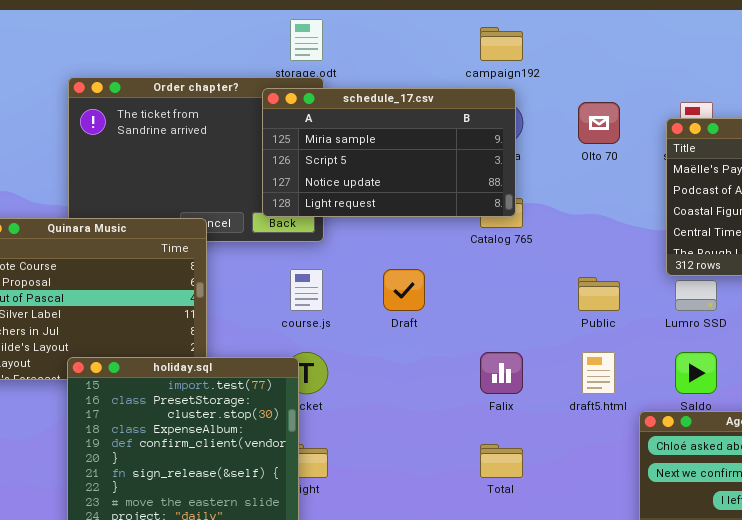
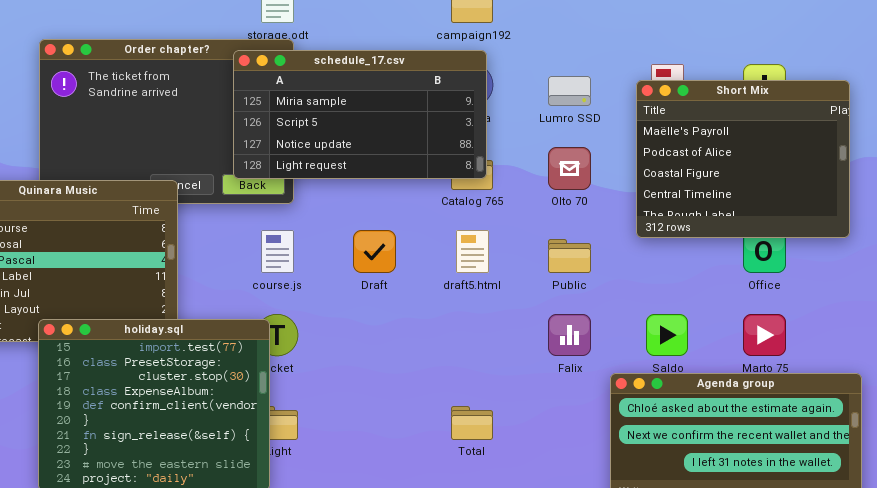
Olto 70: [578,102,620,144] -> [548,147,591,190], moved
Lumro SSD: [675,280,717,311] -> [548,76,591,106], moved
Falix: [480,352,523,394] -> [548,314,591,356], moved
draft5.html: [582,352,615,394] -> [456,230,489,273], moved

